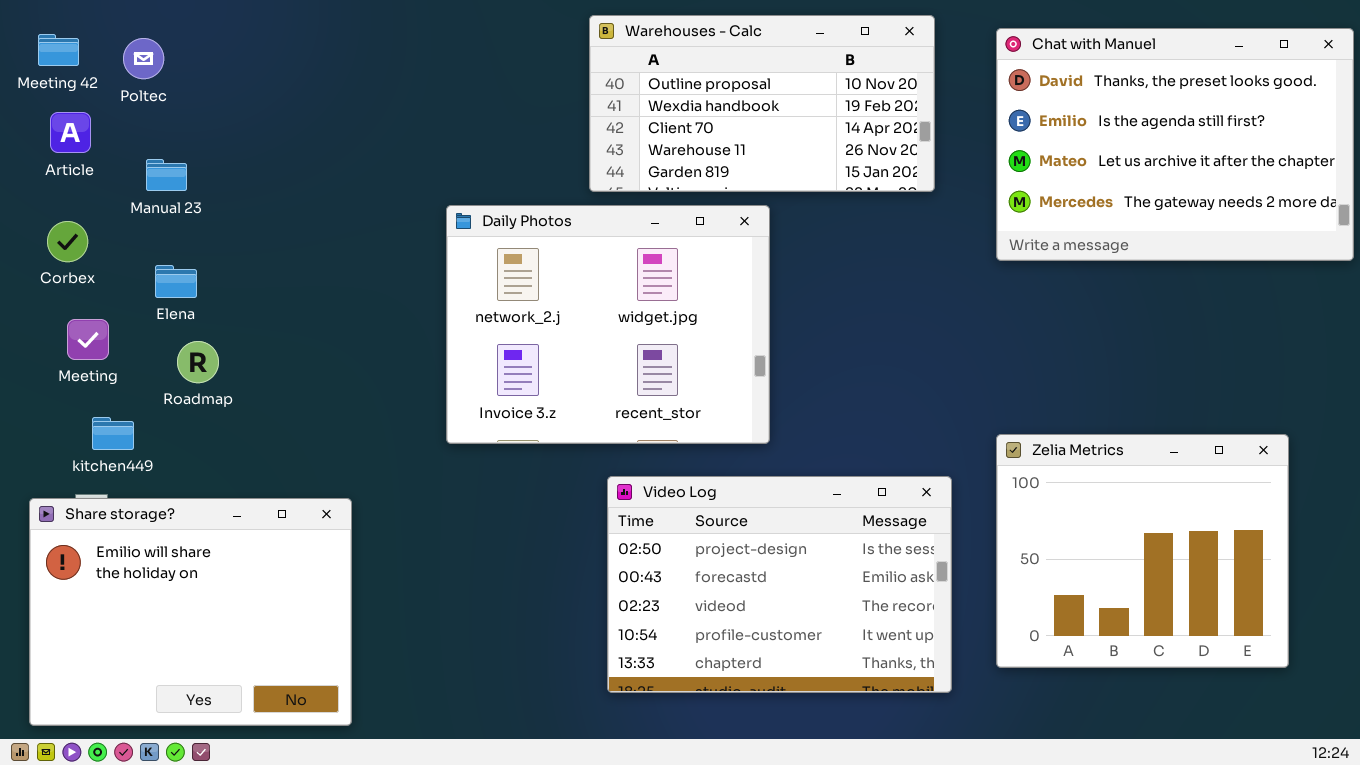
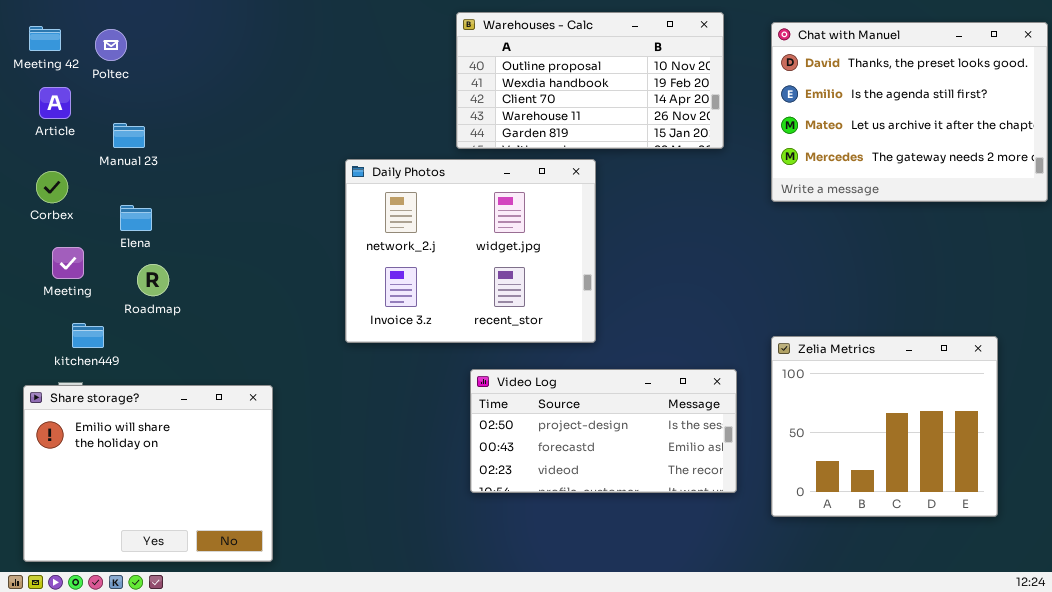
Video Log: [607,476,952,693] -> [470,369,737,493], resized

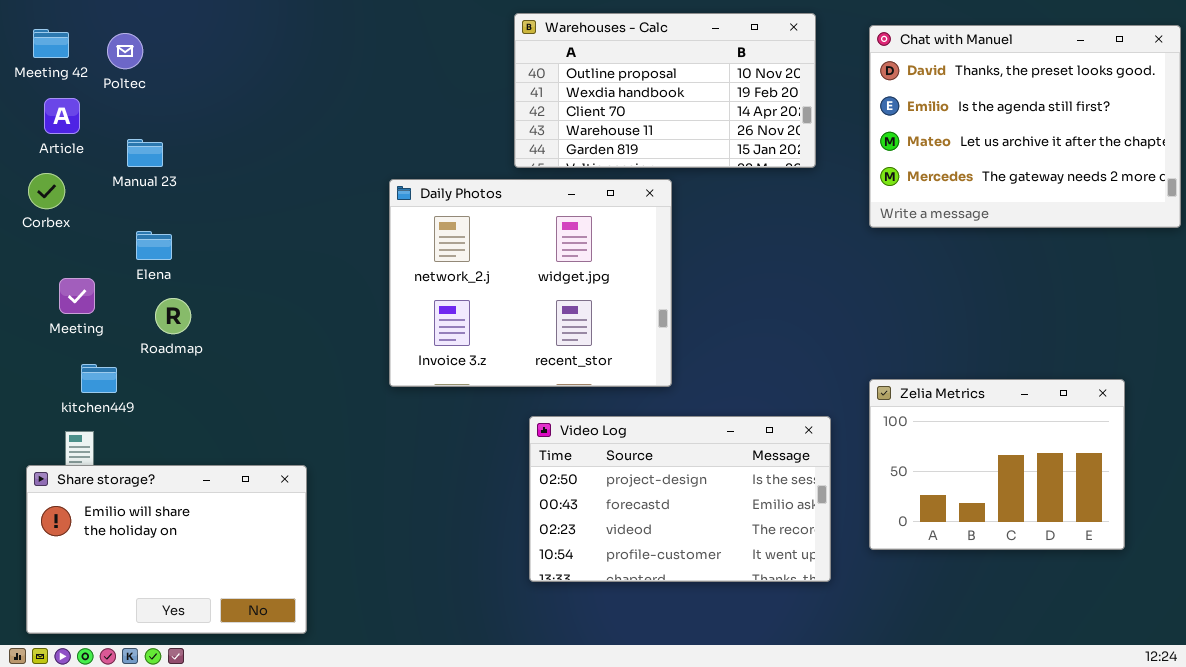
Corbex: [36,171,68,203] -> [28,173,65,209], moved
Zelia Metrics: [771,336,998,517] -> [869,379,1125,550], resized
Video Log: [470,369,737,493] -> [529,416,831,582], resized
Share storage?: [23,385,273,562] -> [26,465,307,634], resized

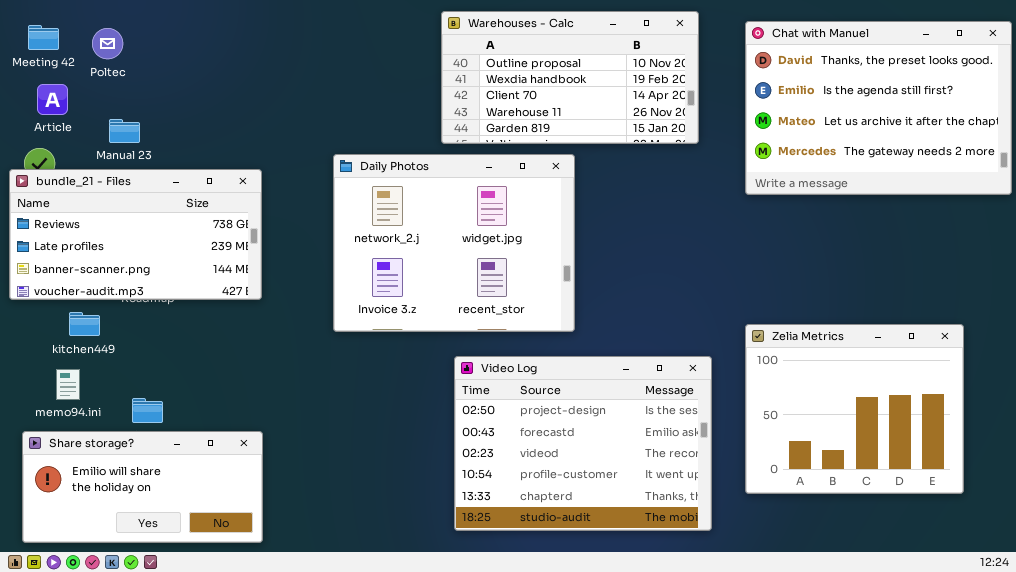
bundle_21 - Files: none -> [9,169,262,300], opened
Zelia Metrics: [869,379,1125,550] -> [745,324,964,494], resized
Video Log: [529,416,831,582] -> [454,356,712,531], resized
Share storage?: [26,465,307,634] -> [22,431,263,543], resized

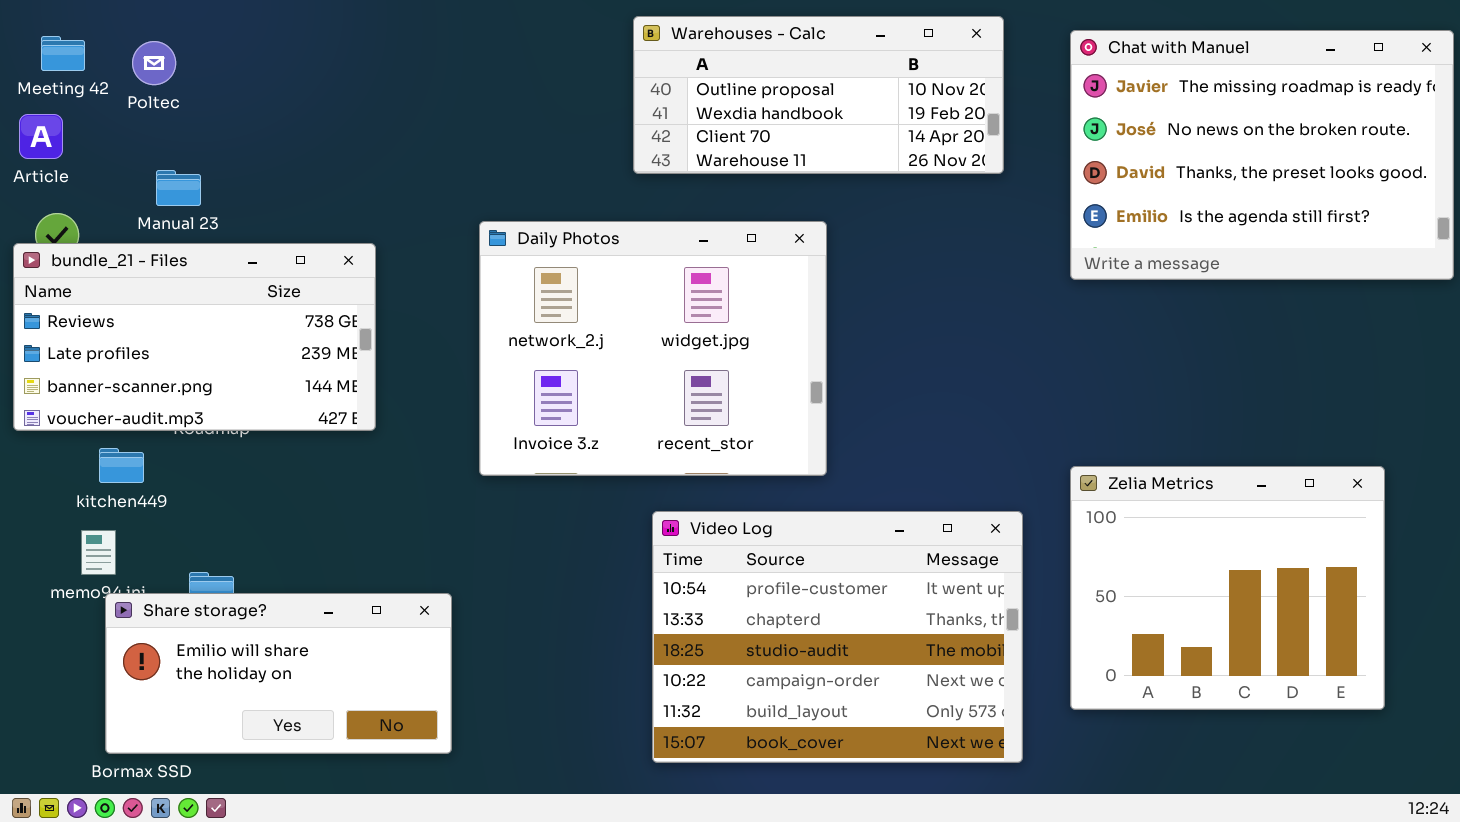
Warehouses - Calc: [441,11,699,144] -> [633,16,1004,174], resized
Chat with Manuel: [745,21,1012,195] -> [1070,30,1454,280], scrolled up 2 rows
Article: [37,84,68,115] -> [19,114,63,159], moved
Video Log: [454,356,712,531] -> [652,511,1023,763], scrolled down 3 rows
Share storage?: [22,431,263,543] -> [105,593,452,754], moved

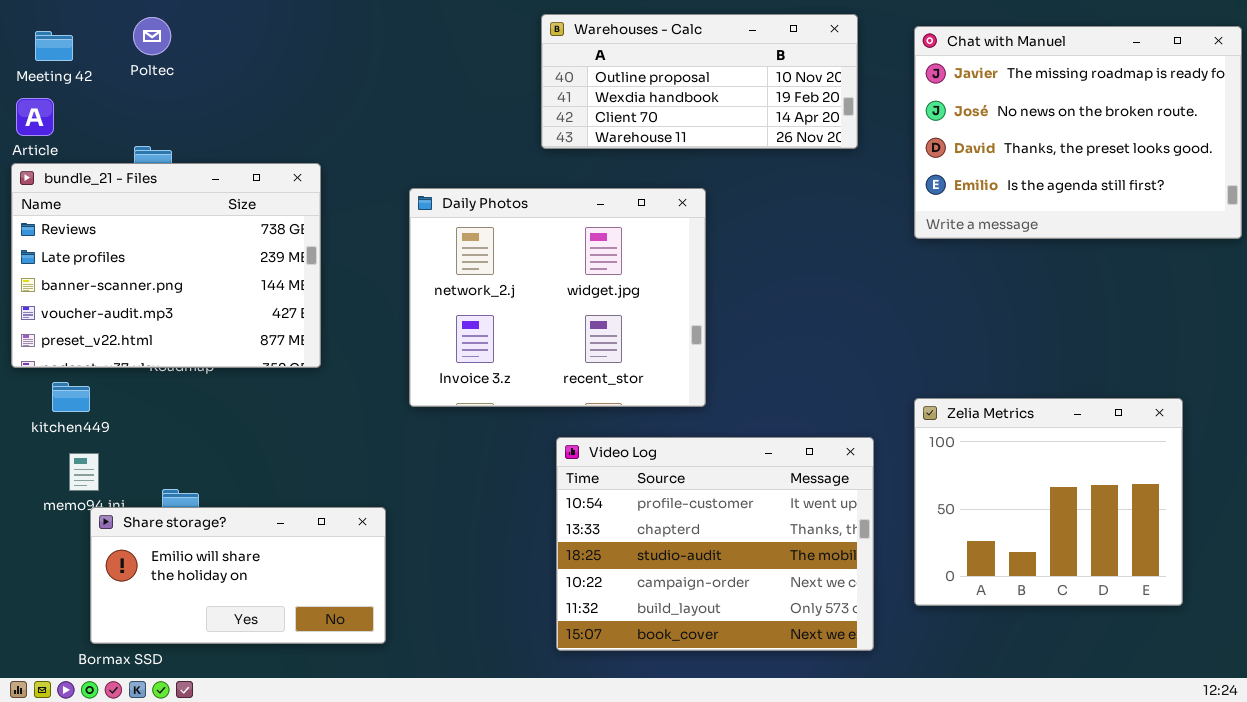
Poltec: [132,41,176,85] -> [133,17,171,55], moved
bundle_21 - Files: [13,243,376,431] -> [11,163,321,368], resized
kitchen449: [99,448,144,483] -> [52,382,90,412], moved

